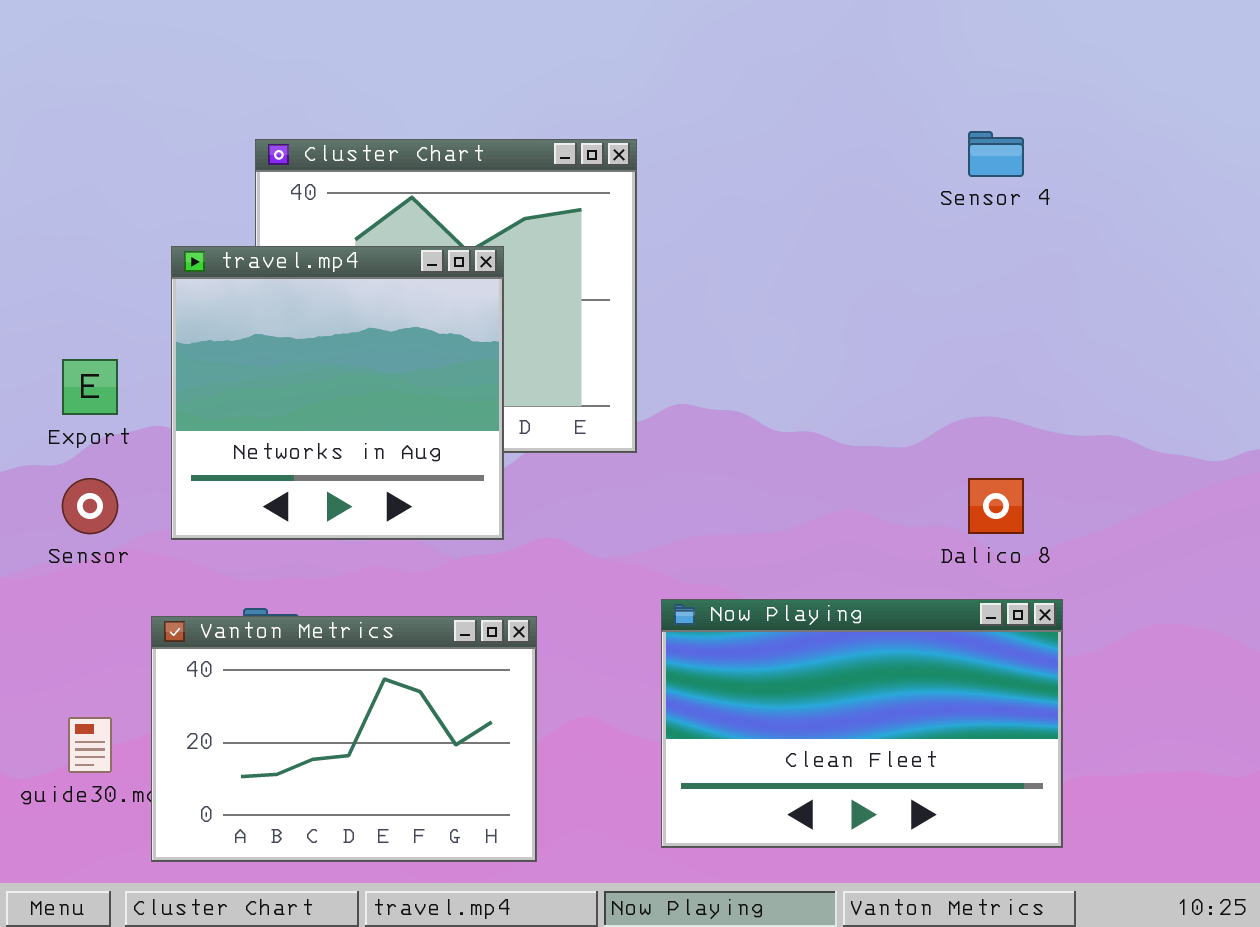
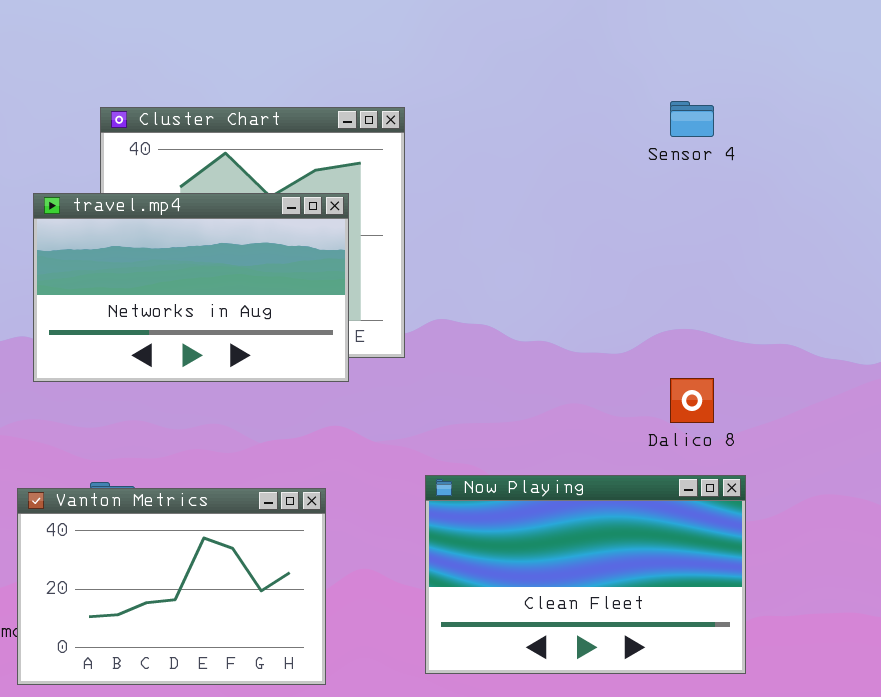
travel.mp4: [171,246,504,540] -> [33,193,349,382], resized

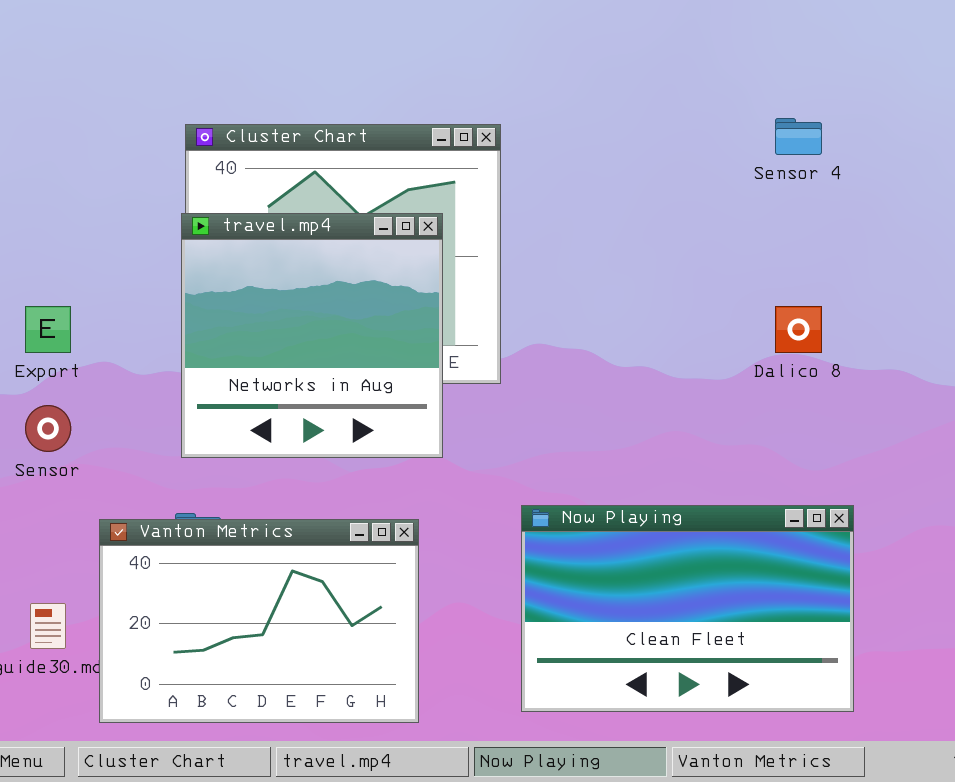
travel.mp4: [33,193,349,382] -> [181,213,443,458], resized
Dalico 8: [670,378,714,423] -> [775,306,822,353], moved

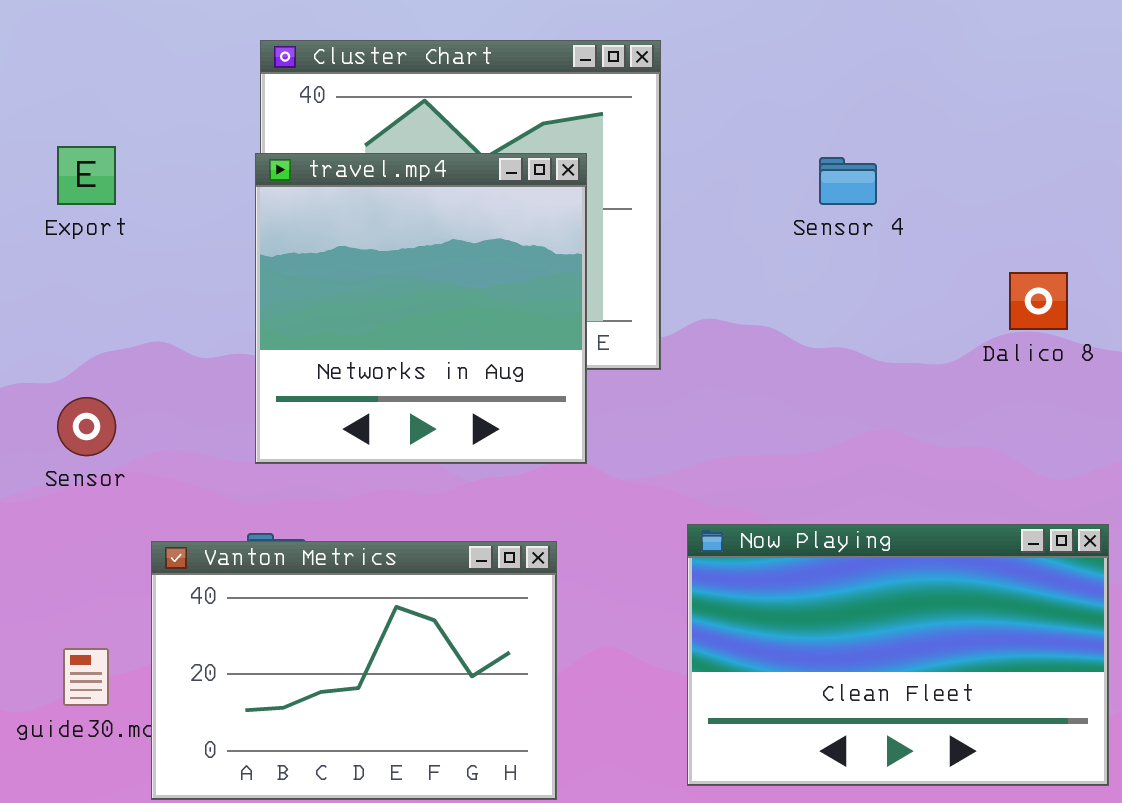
Sensor 4: [775,118,822,155] -> [819,157,877,205], moved
Export: [25,306,71,353] -> [57,146,116,205], moved

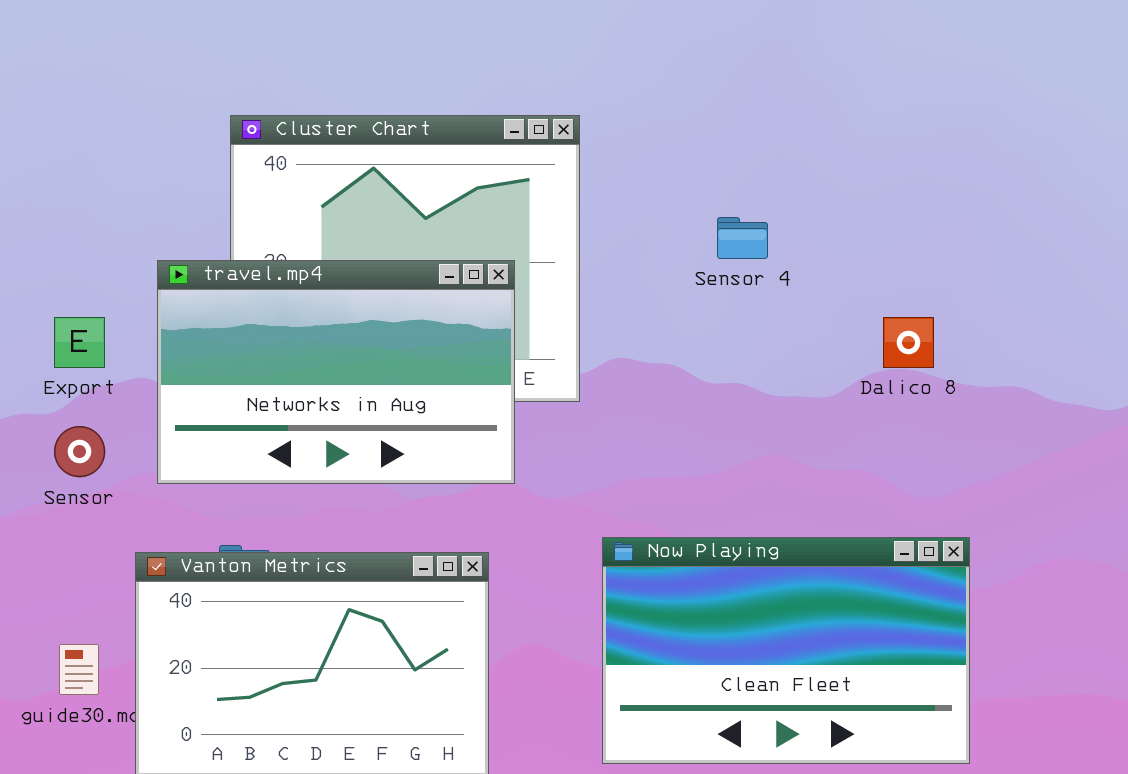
Export: [57,146,116,205] -> [54,317,105,368], moved
travel.mp4: [255,153,587,464] -> [157,260,515,484], resized

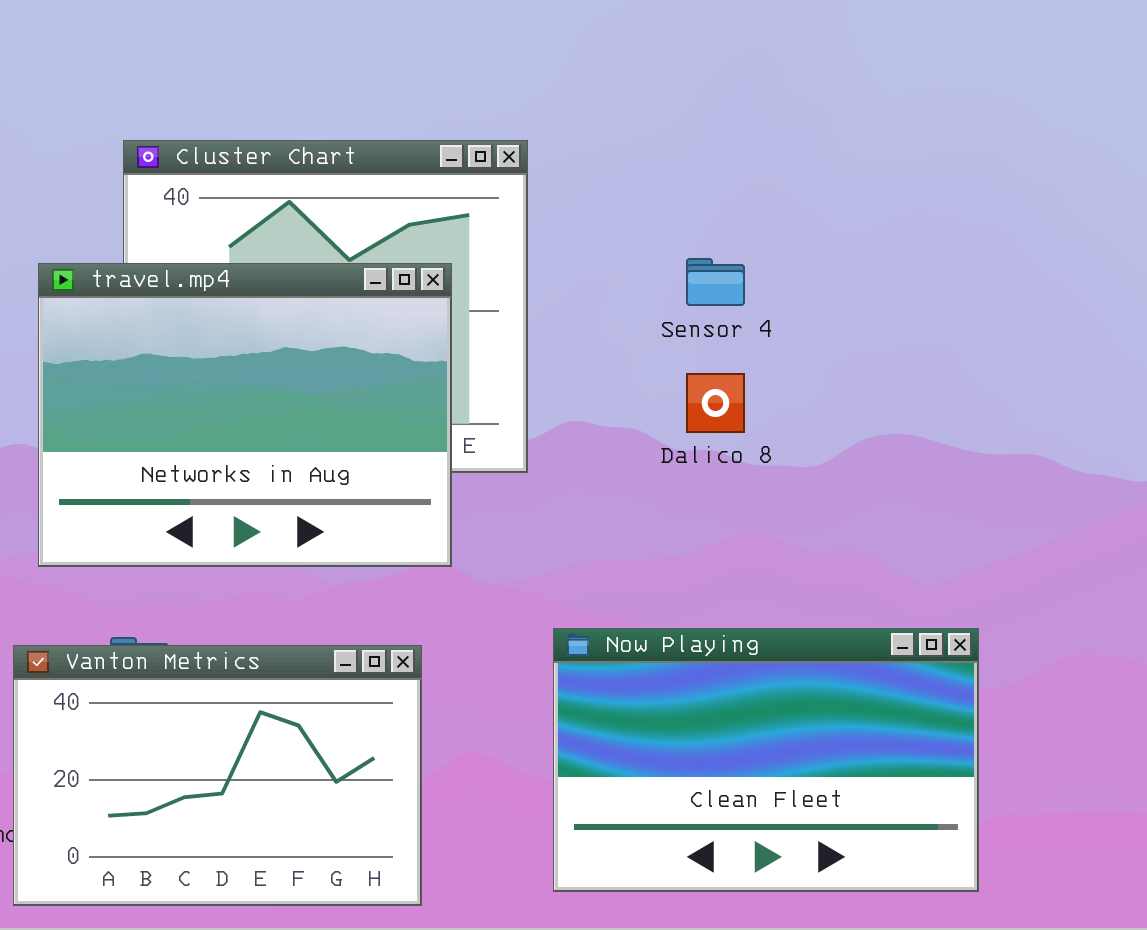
travel.mp4: [157,260,515,484] -> [38,263,452,567], resized
Dalico 8: [883,317,934,368] -> [686,373,745,433], moved

